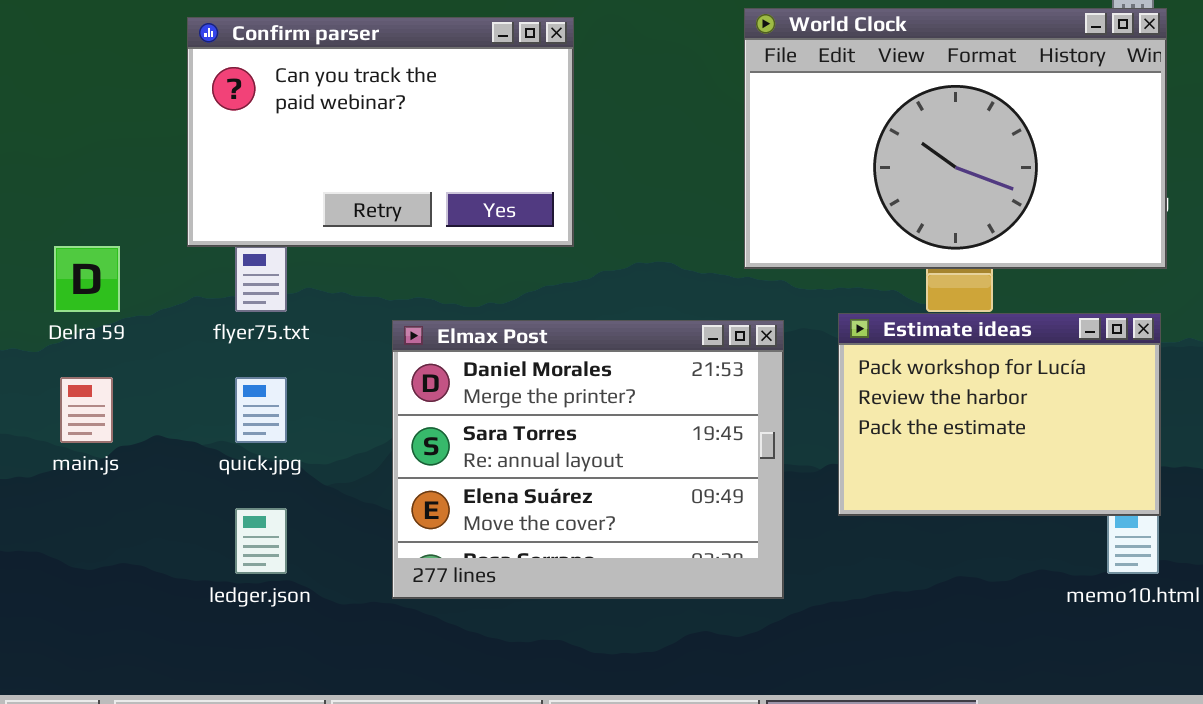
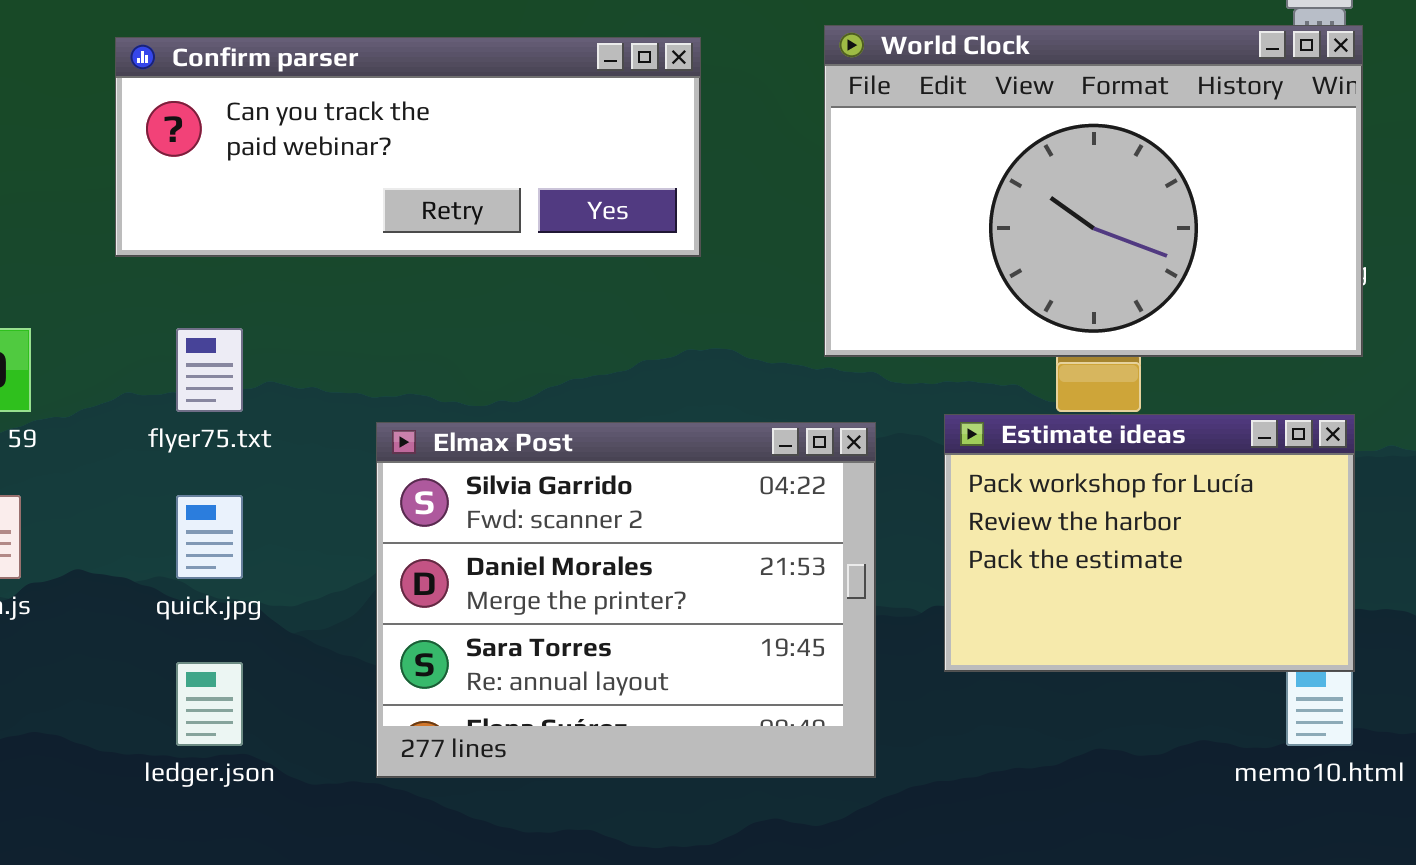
Confirm parser: [187,17,574,247] -> [115,37,701,257], resized
Elmax Post: [392,320,784,599] -> [376,422,876,778], scrolled up 1 row

